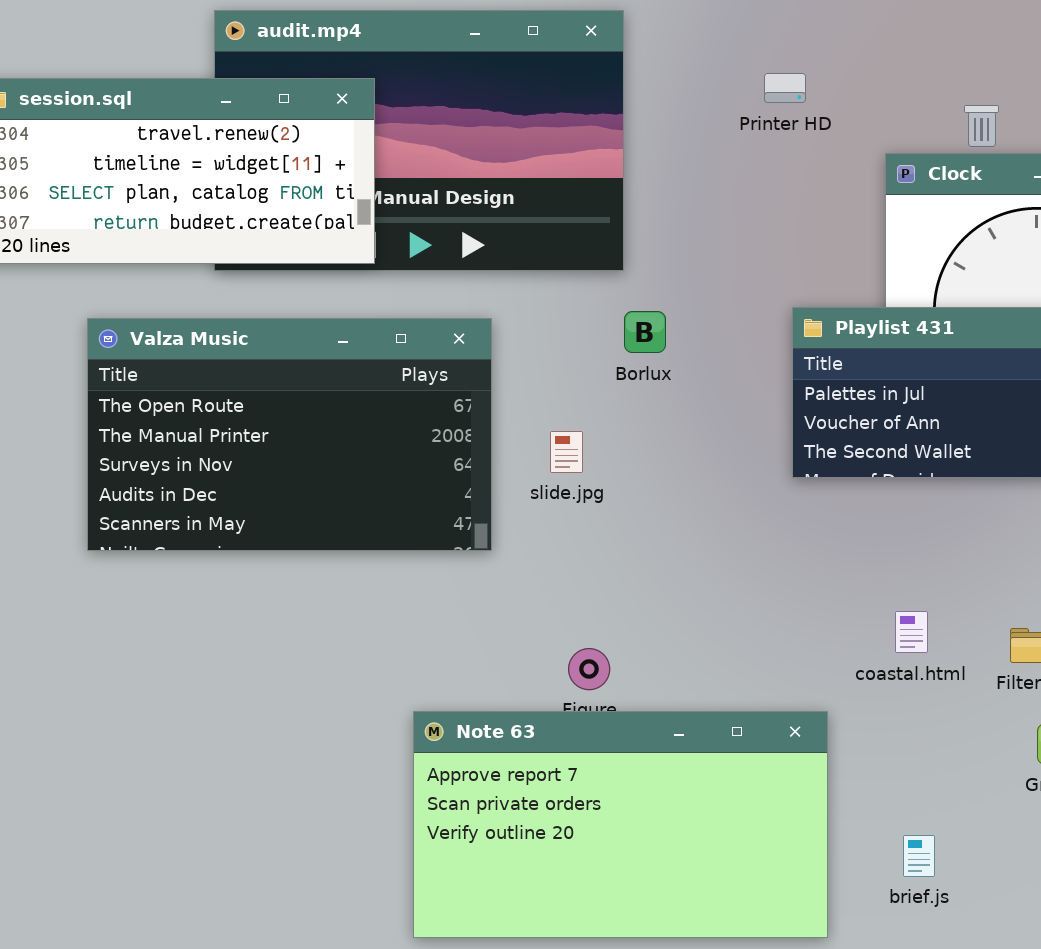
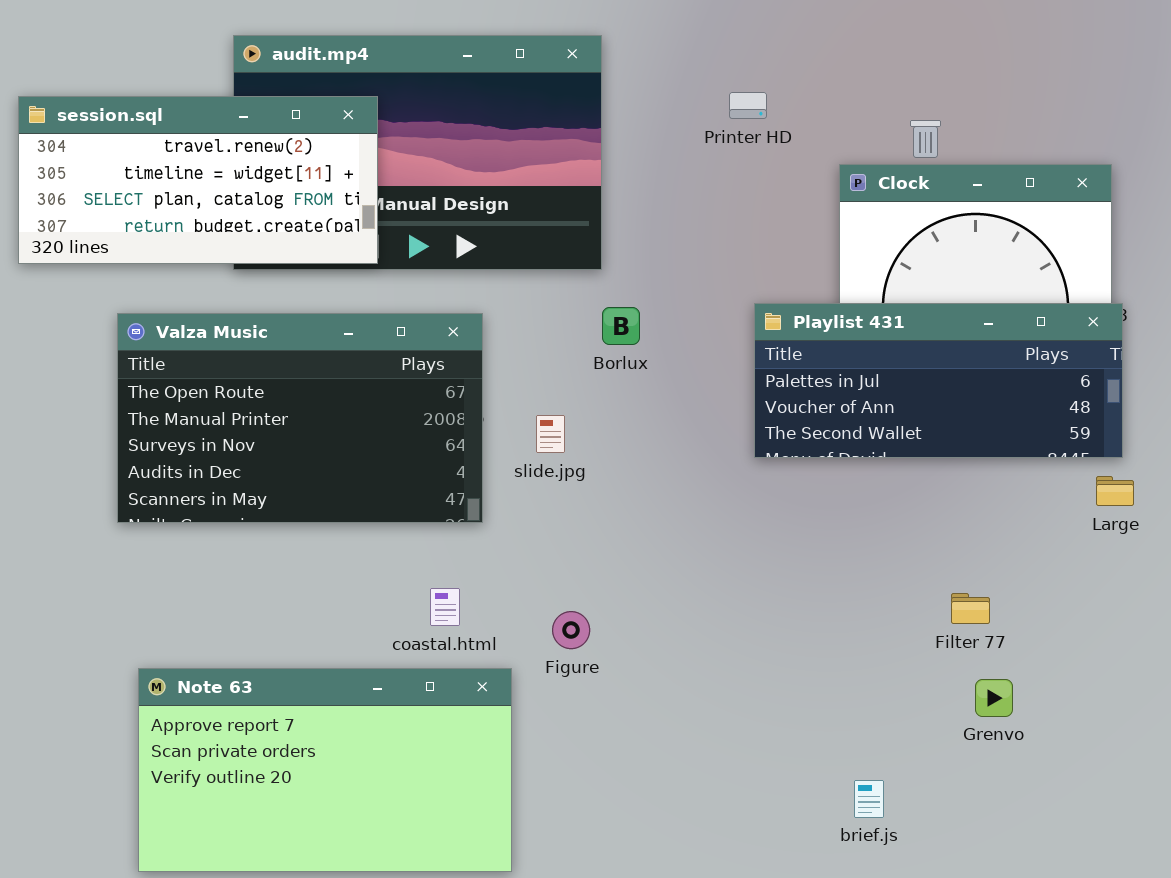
coastal.html: [895,611,928,653] -> [430,588,460,626], moved
Note 63: [413,711,828,938] -> [138,668,512,872], moved

